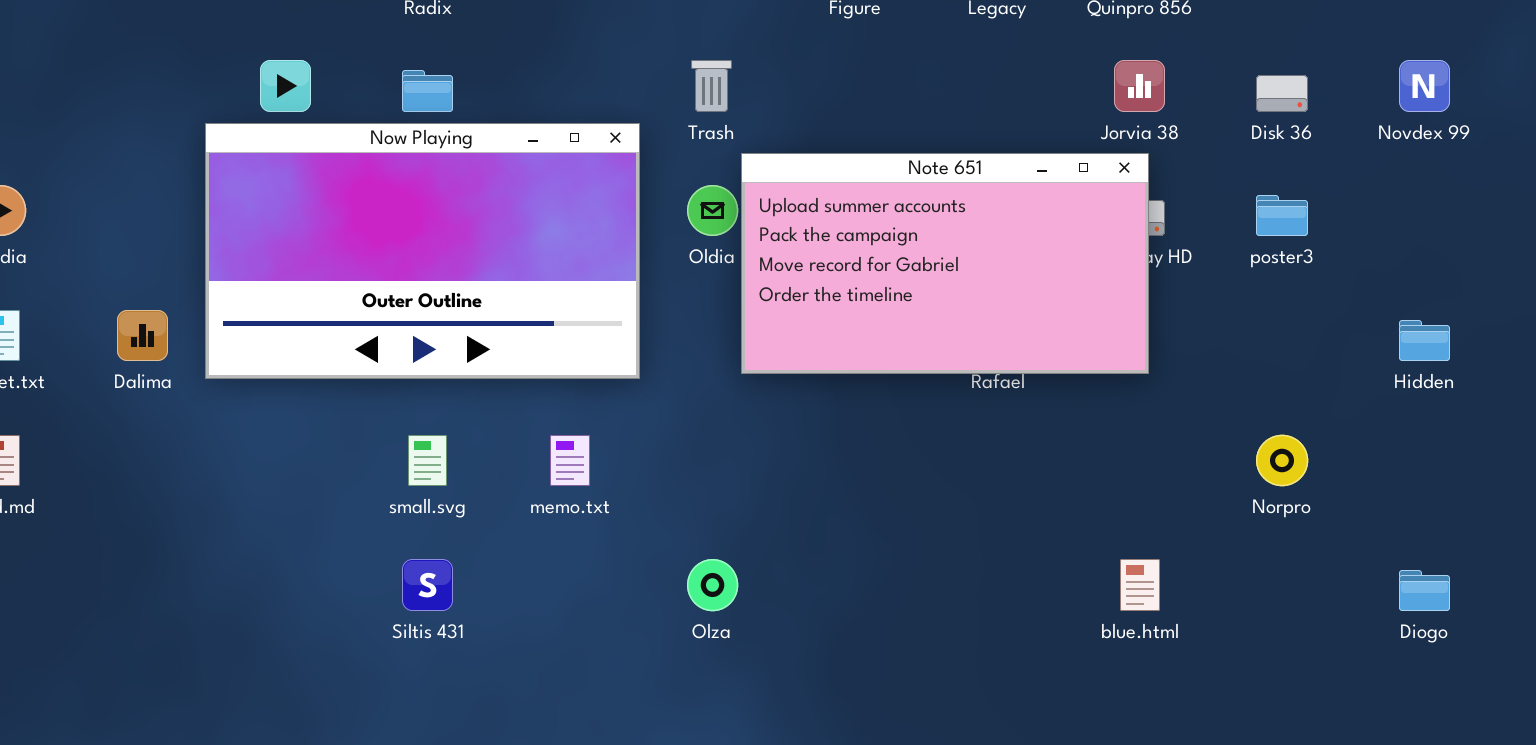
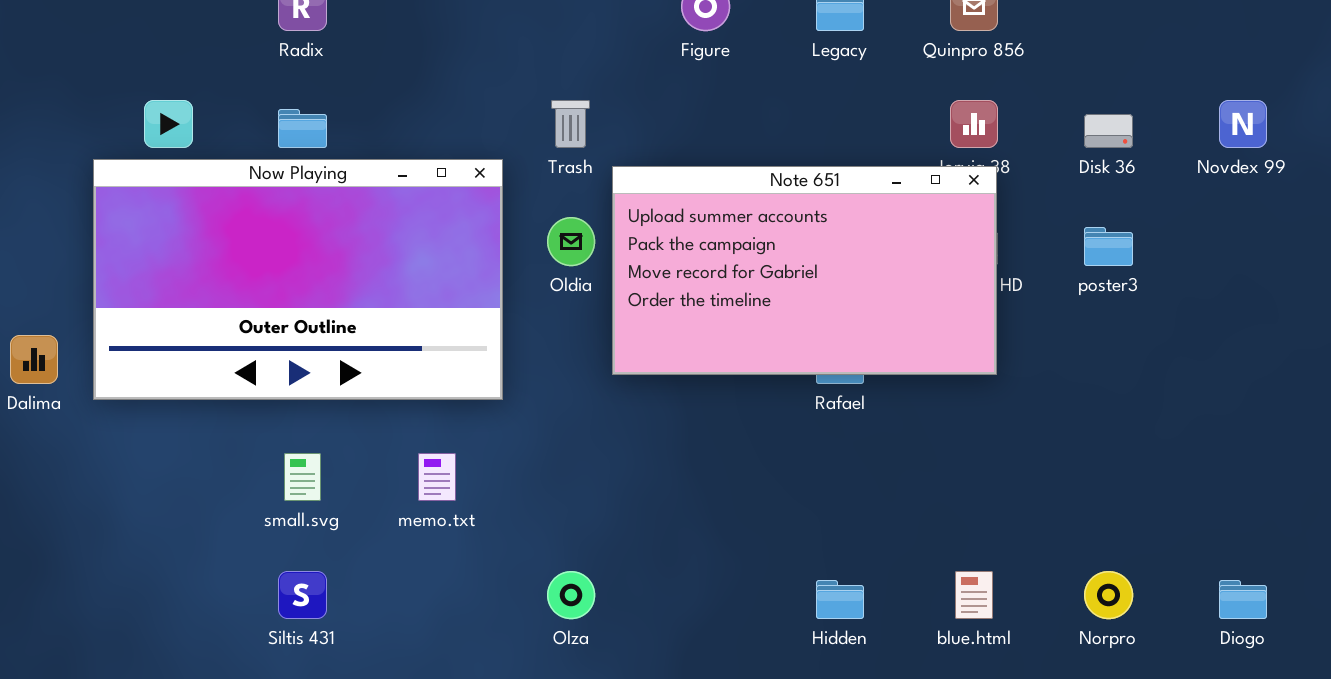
Note 651: [741,153,1149,374] -> [612,166,997,375], moved
Hidden: [1399,320,1450,361] -> [816,580,864,619], moved
Norpro: [1256,435,1308,486] -> [1084,571,1133,619], moved

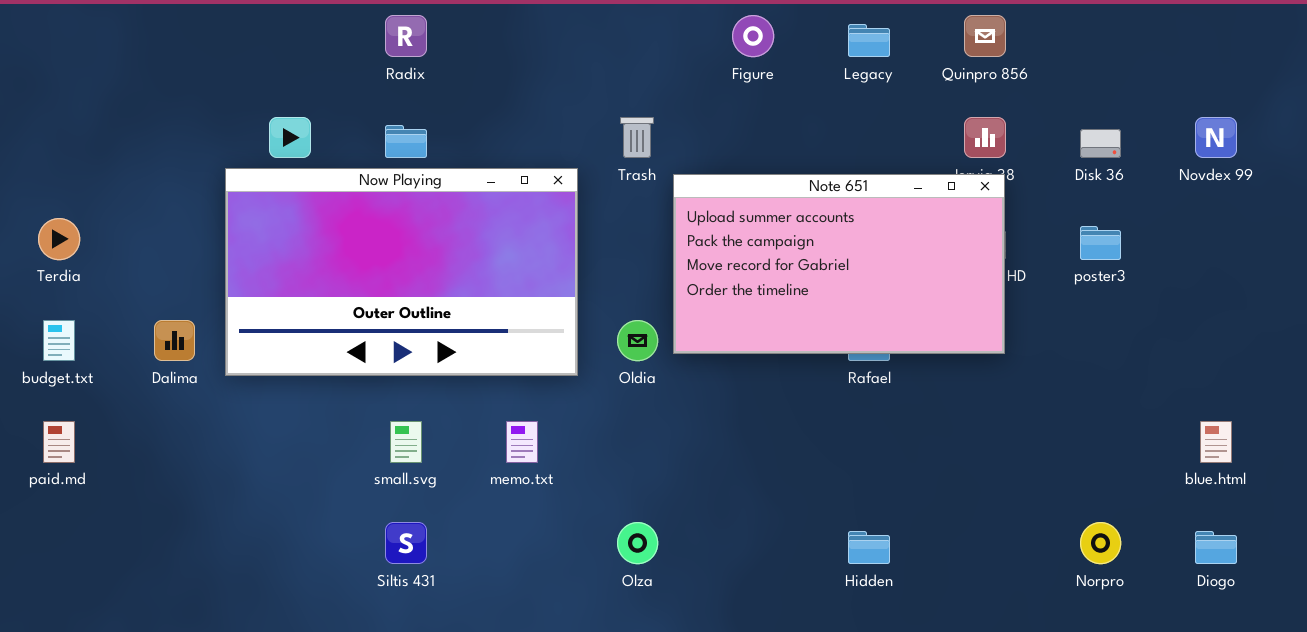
Oldia: [547,217,595,266] -> [617,320,658,361], moved
blue.html: [955,571,993,619] -> [1200,421,1232,463], moved

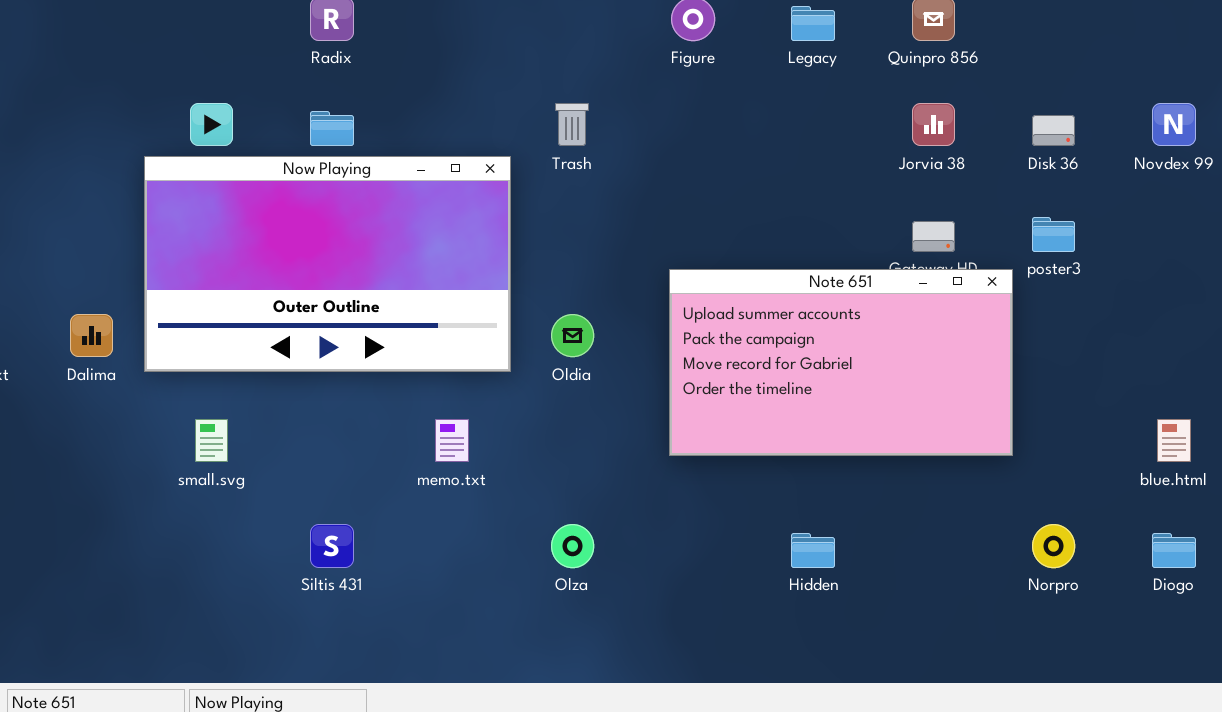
Note 651: [673,174,1005,354] -> [669,269,1013,456], moved
small.svg: [390,421,422,463] -> [195,419,228,462], moved

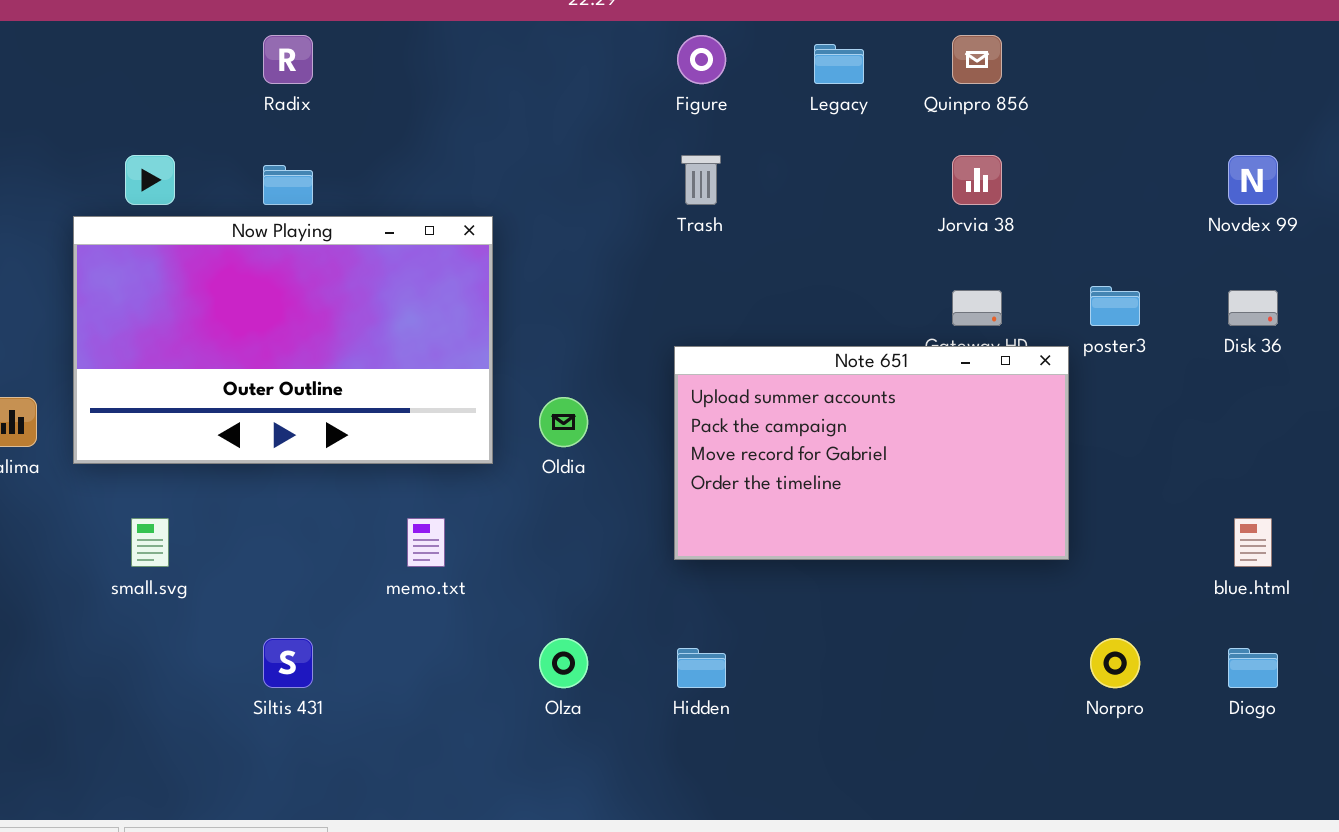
Trash: [555,103,589,146] -> [681,155,721,205], moved
Disk 36: [1032,115,1075,146] -> [1228,290,1278,326], moved
Hidden: [791,533,835,568] -> [677,648,726,688], moved

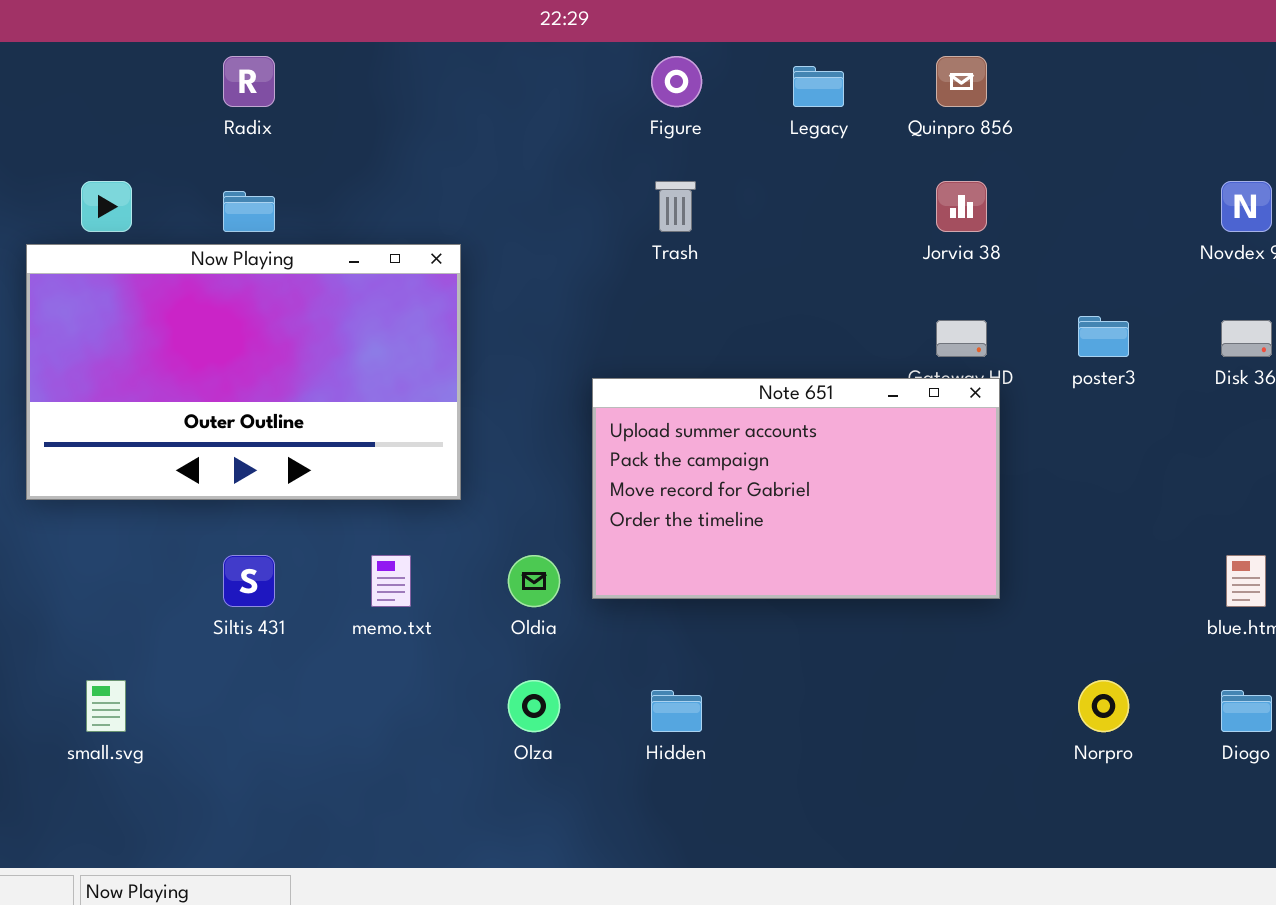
Note 651: [674,346,1069,560] -> [592,378,1000,599], moved
Oldia: [539,397,588,447] -> [508,555,560,607], moved
small.svg: [131,518,169,567] -> [86,680,126,732], moved
Siltis 431: [263,638,313,688] -> [223,555,275,607], moved

